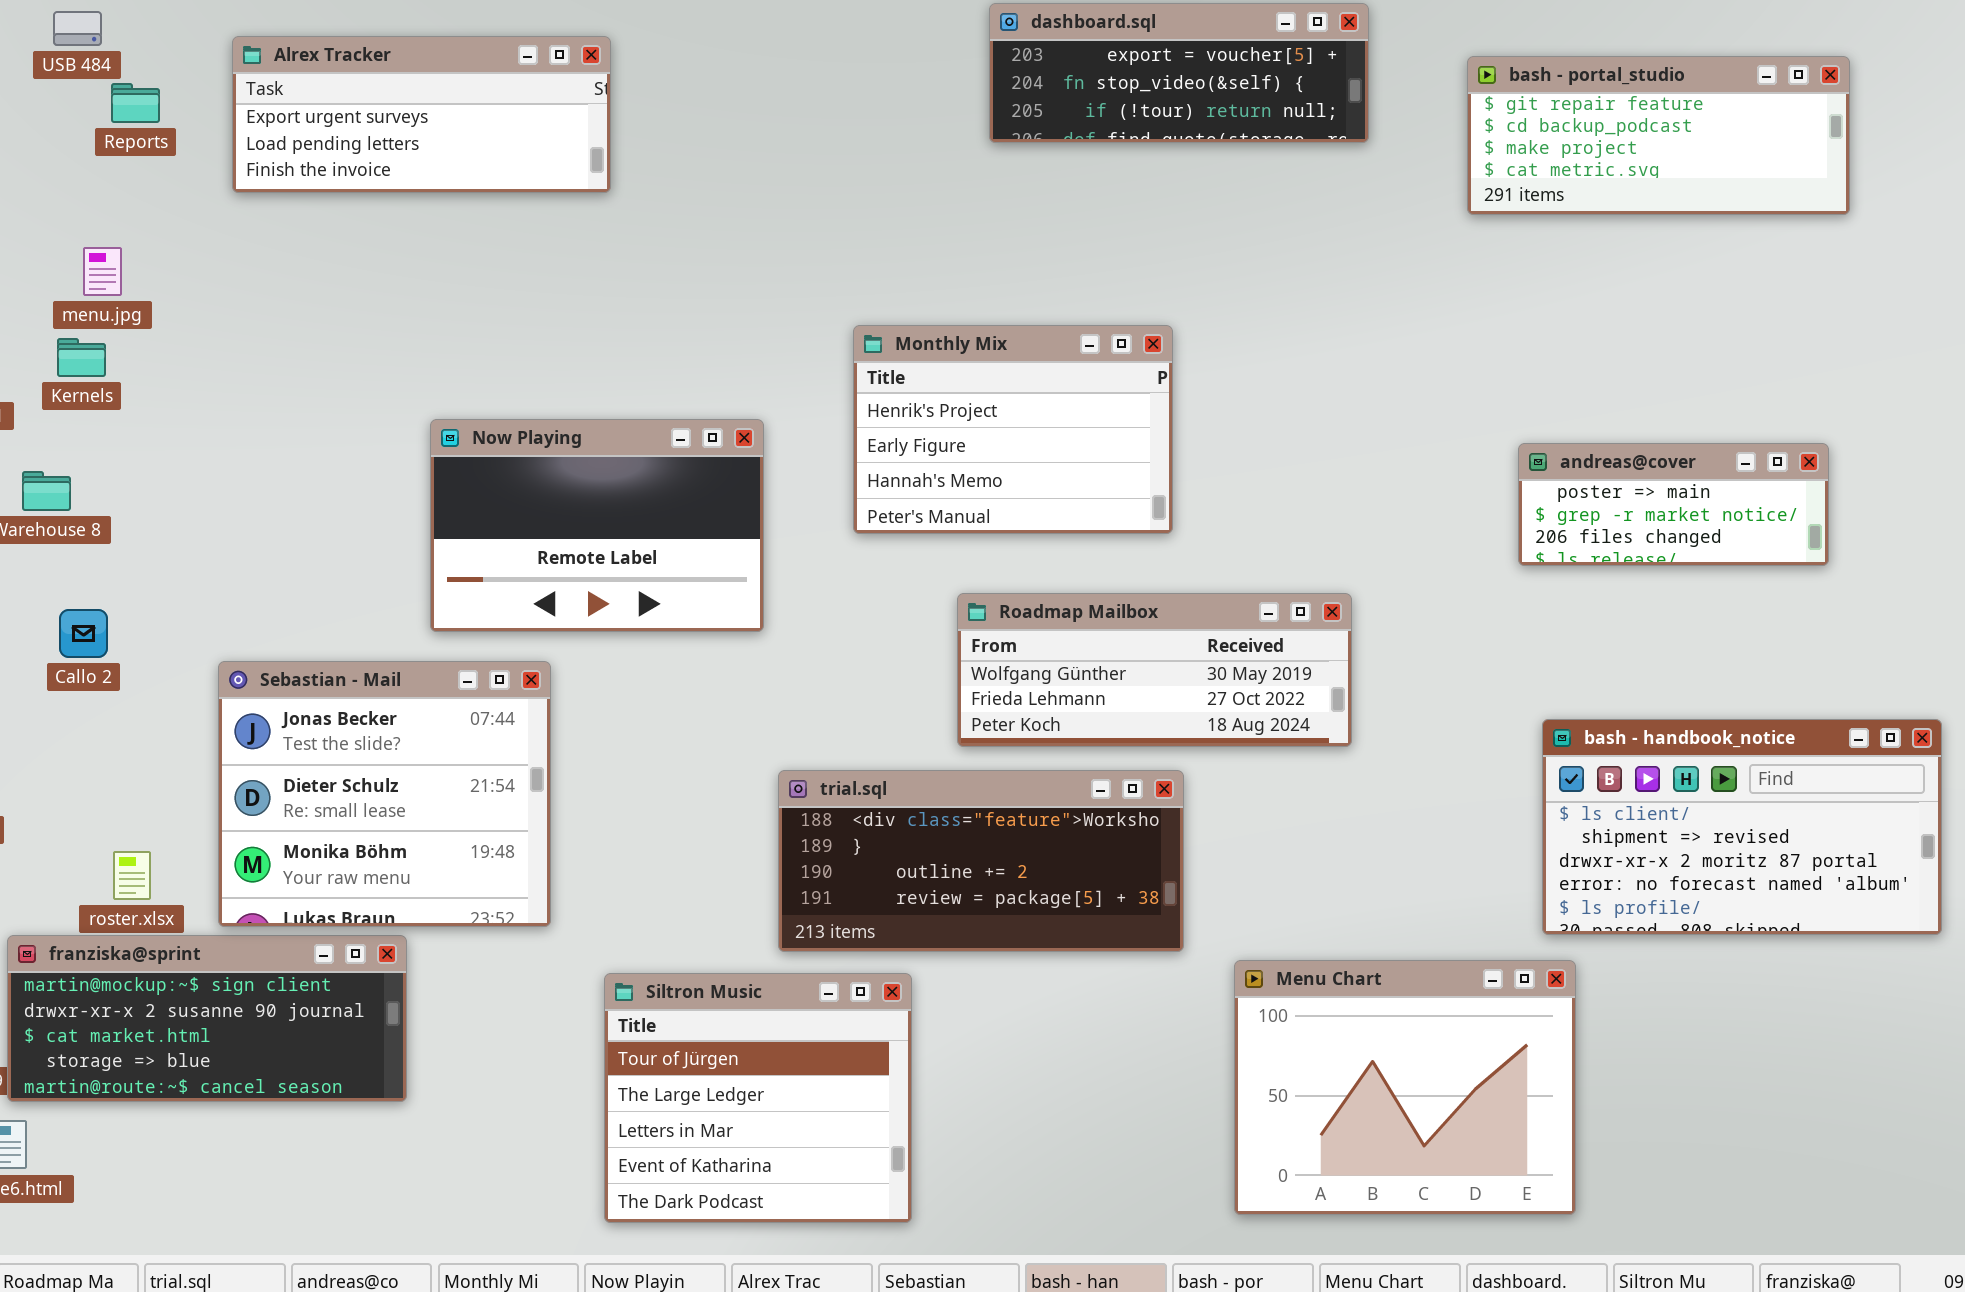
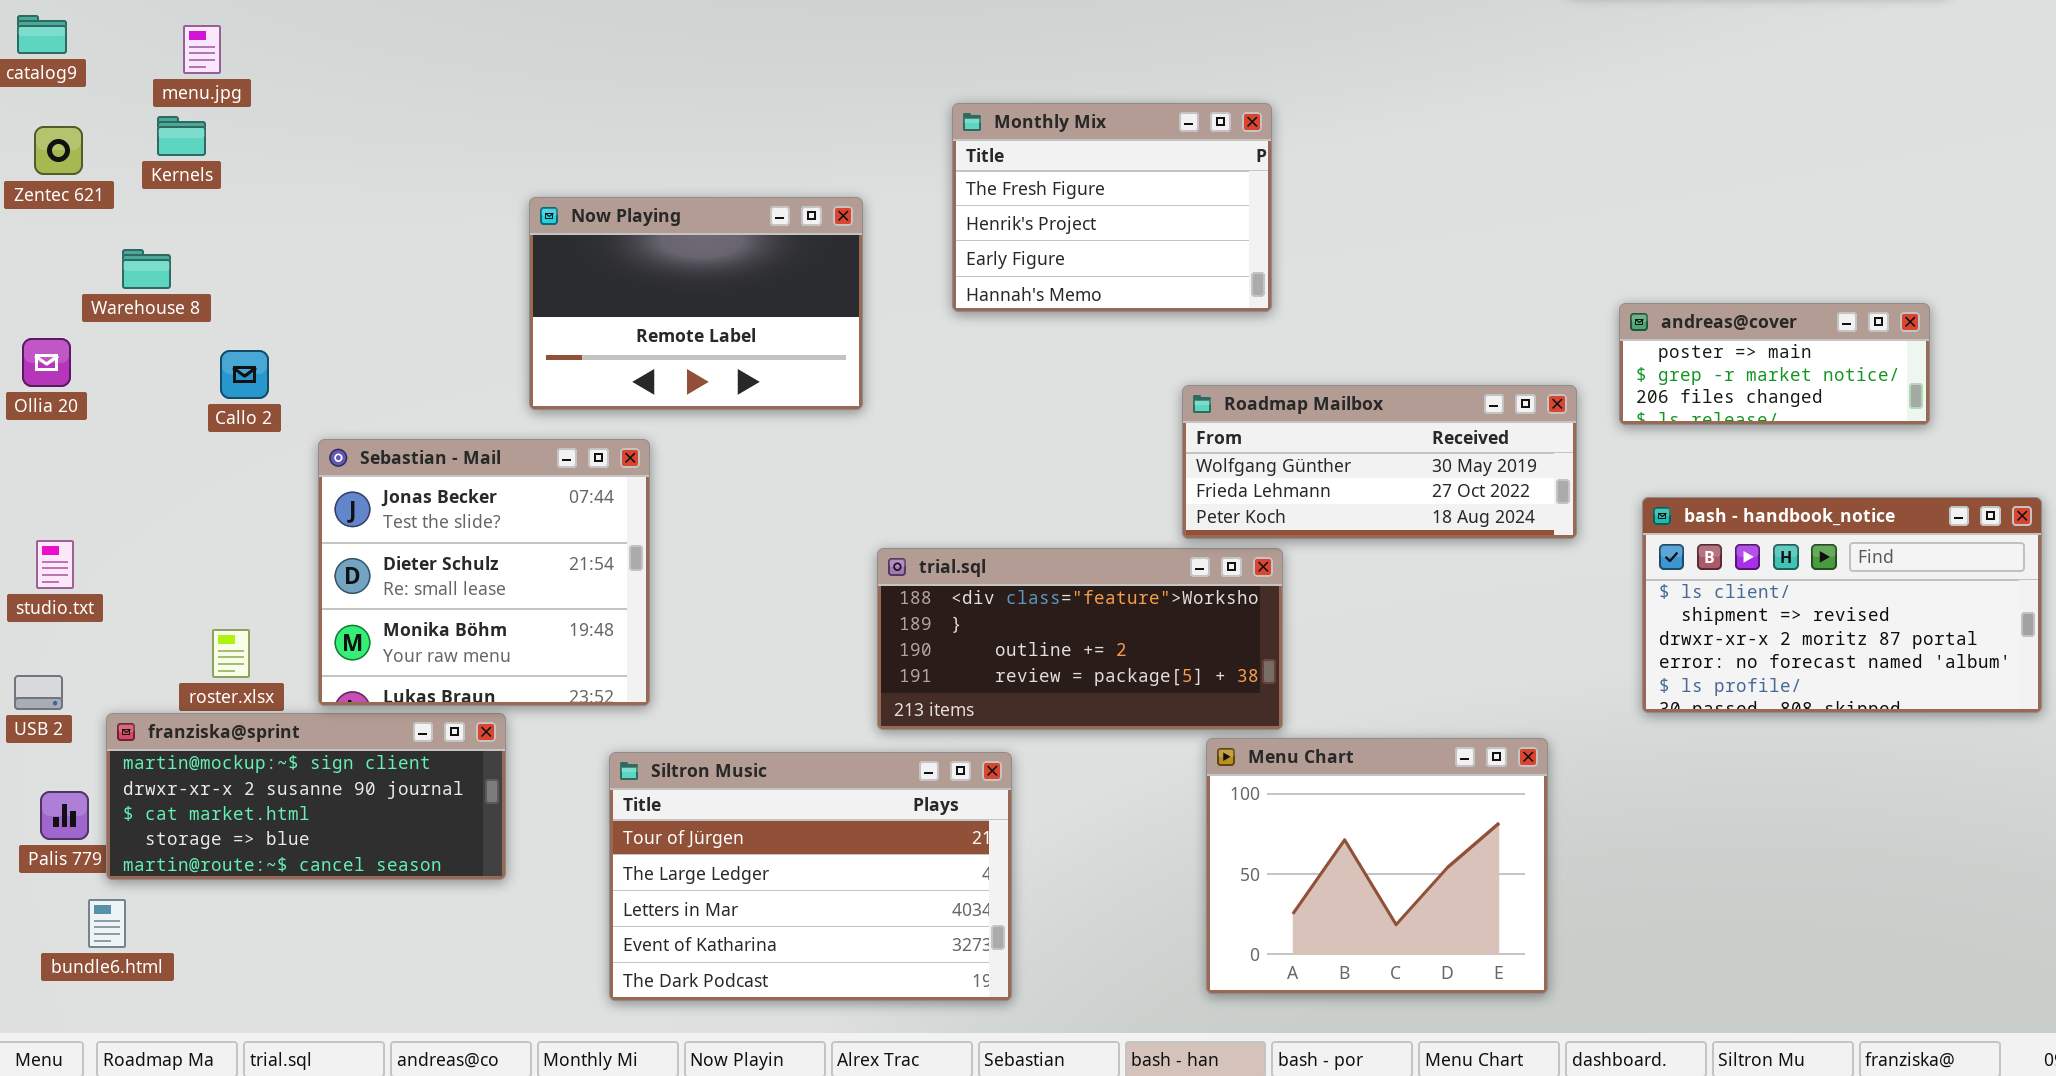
Monthly Mix: [853,325,1173,534] -> [952,103,1272,312], scrolled up 1 row
andreas@cover: [1518,443,1829,566] -> [1619,303,1930,425], moved
Roadmap Mailbox: [957,593,1352,747] -> [1182,385,1577,539], moved
Callo 2: [59,609,108,658] -> [220,350,269,399], moved
Menu Chart: [1234,960,1576,1215] -> [1206,738,1548,994], moved
Siltron Music: [604,973,912,1223] -> [609,752,1012,1001], resized

